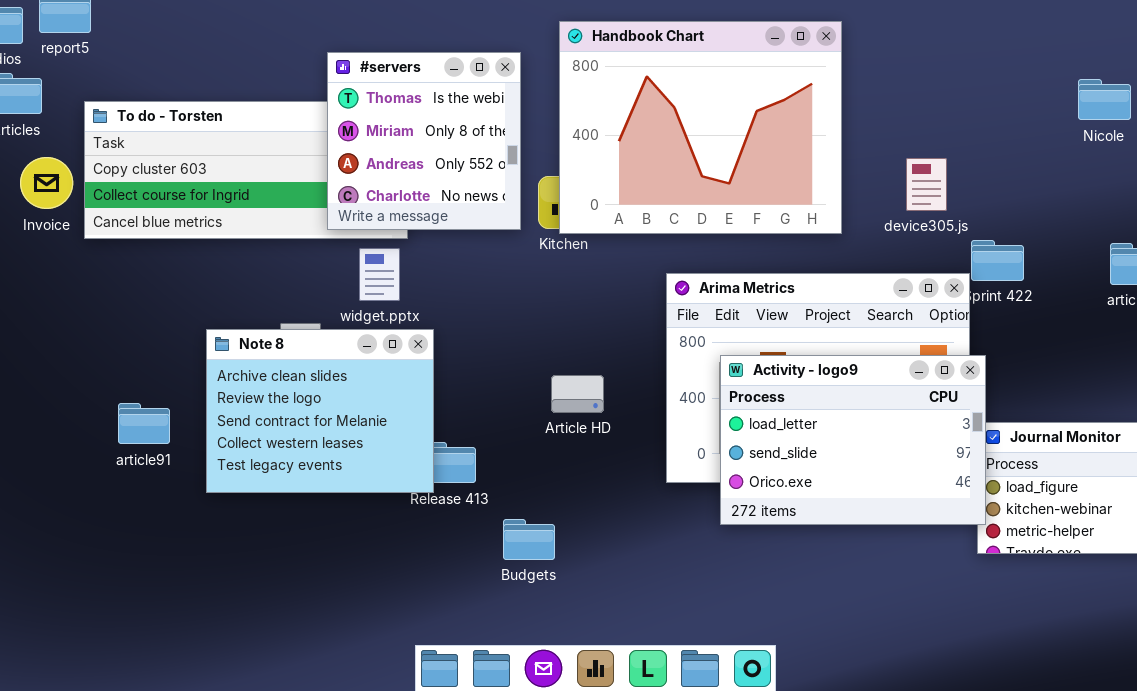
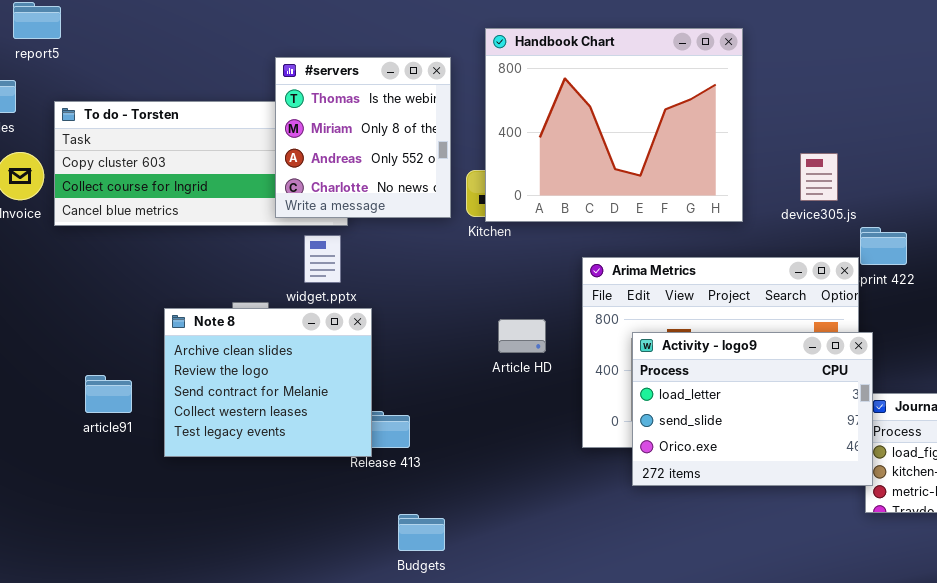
Article HD: [551,375,604,413] -> [498,319,546,353], moved
Budgets: [503,519,555,560] -> [398,514,445,551], moved

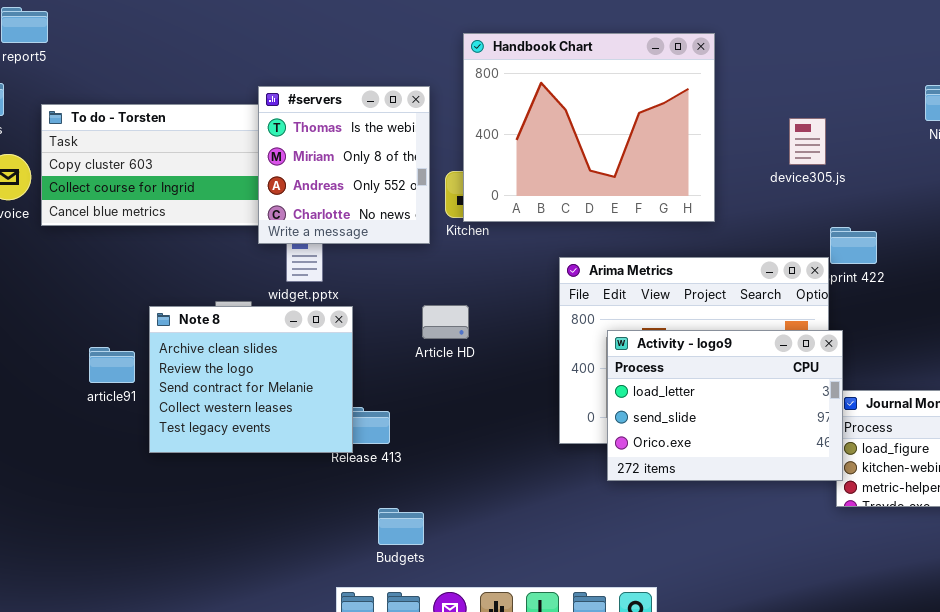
#servers: [275,57,451,218] -> [258,86,430,244], moved
device305.js: [800,153,838,201] -> [789,118,826,165], moved
Article HD: [498,319,546,353] -> [422,305,469,339], moved
article91: [85,375,132,413] -> [89,347,135,383], moved

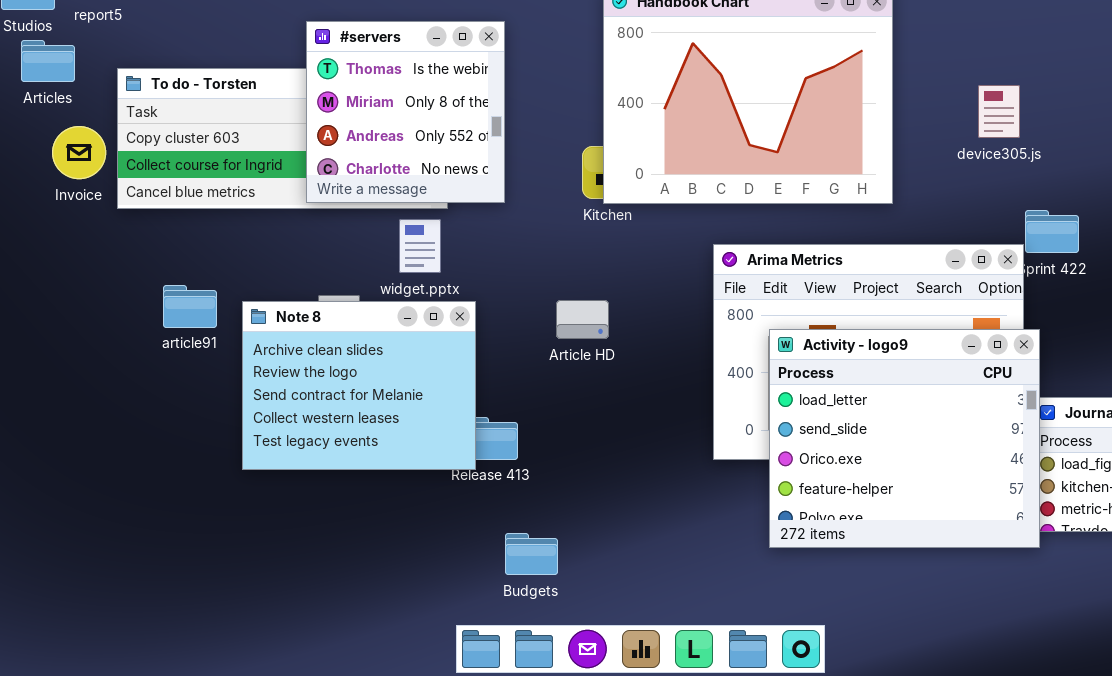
#servers: [258,86,430,244] -> [306,21,505,203], moved
Activity - logo9: [607,330,843,481] -> [769,329,1040,548], resized
article91: [89,347,135,383] -> [163,285,217,328], moved

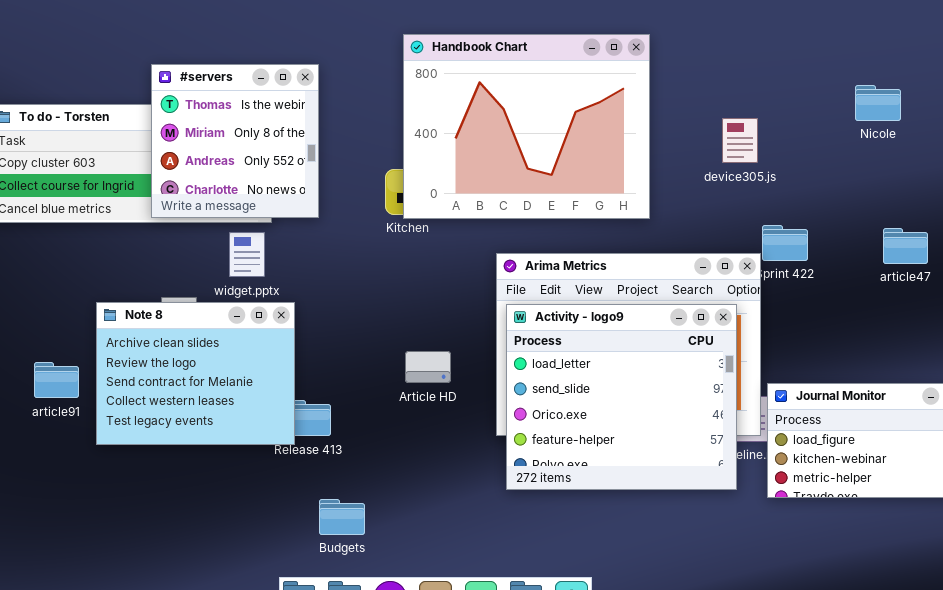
article91: [163,285,217,328] -> [34,362,79,398], moved
Article HD: [556,300,609,339] -> [405,351,451,383], moved
Activity - logo9: [769,329,1040,548] -> [506,304,737,490], moved

